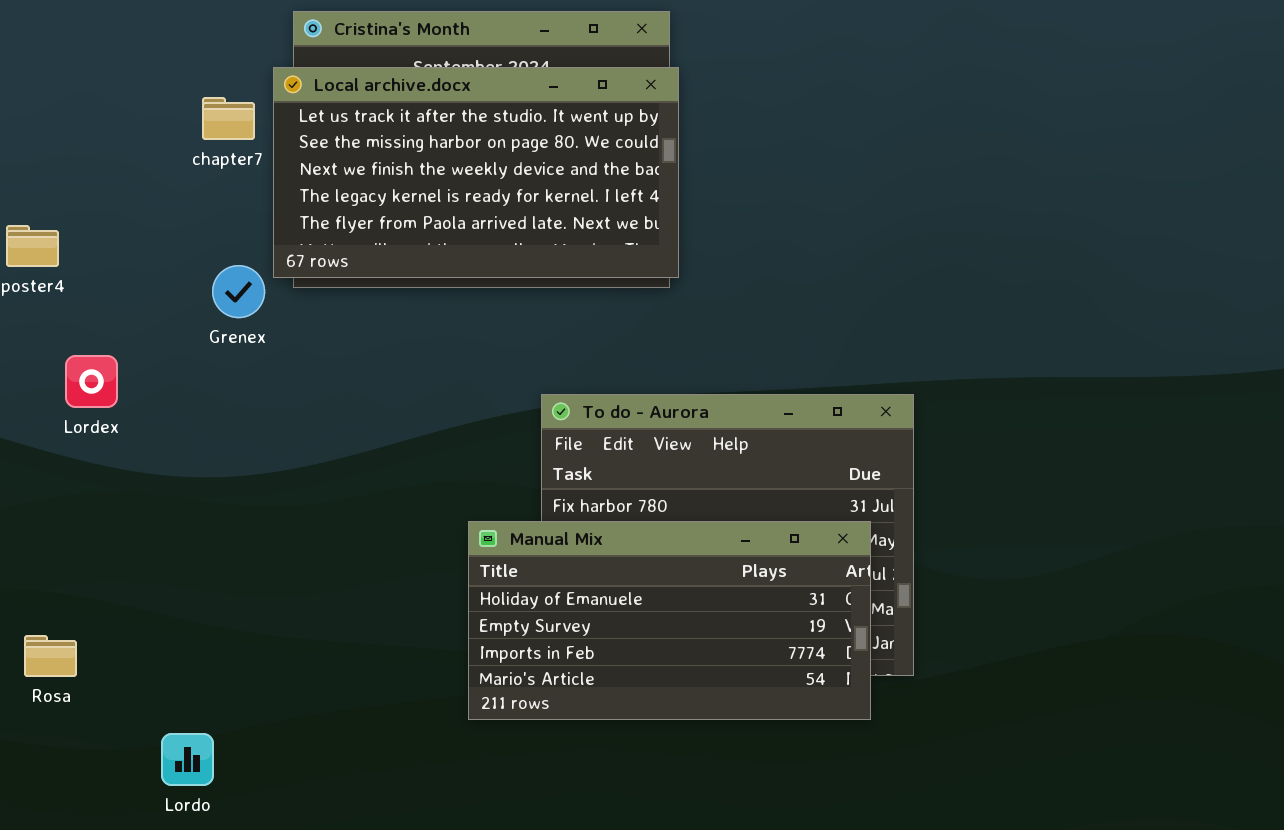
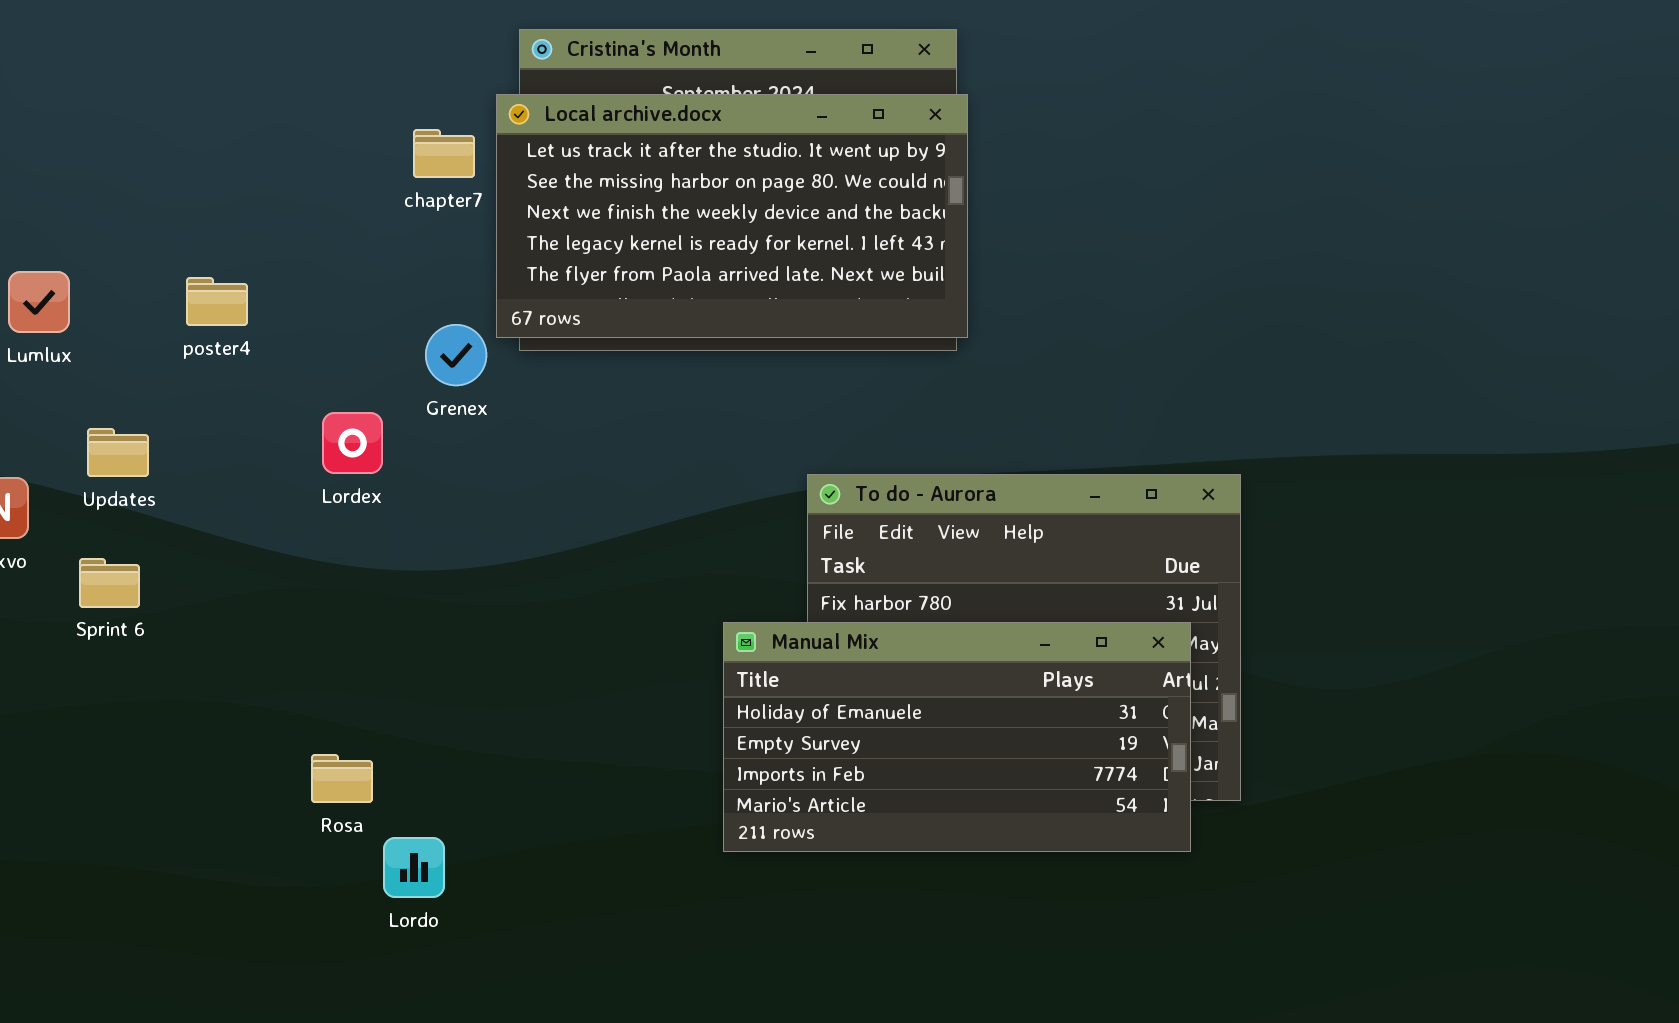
Lordex: [65,355,118,408] -> [322,412,383,474], moved
Rosa: [24,635,77,677] -> [311,754,373,803], moved
Lordo: [161,733,214,786] -> [383,837,445,898], moved

